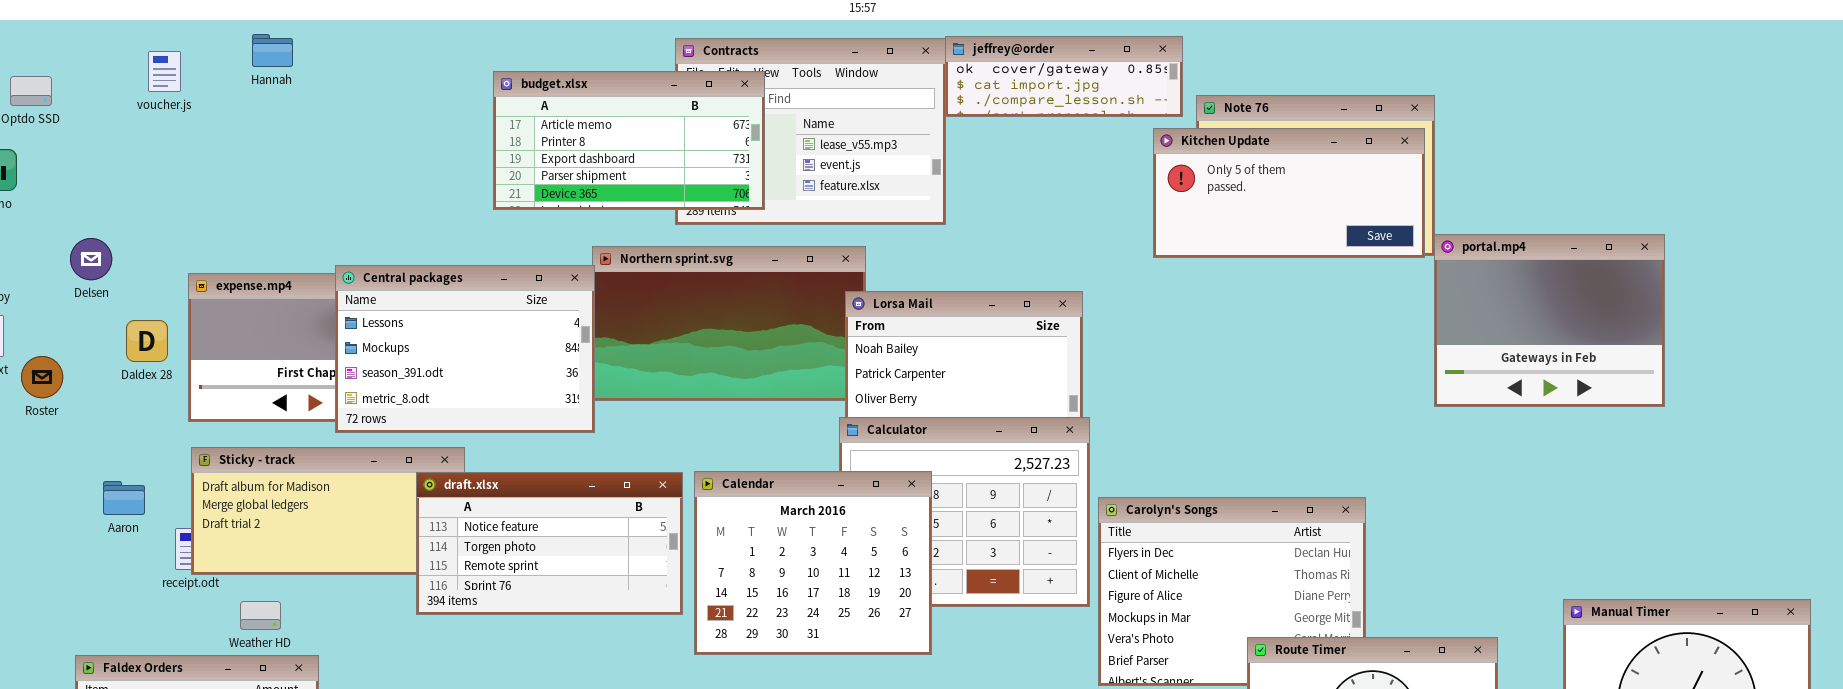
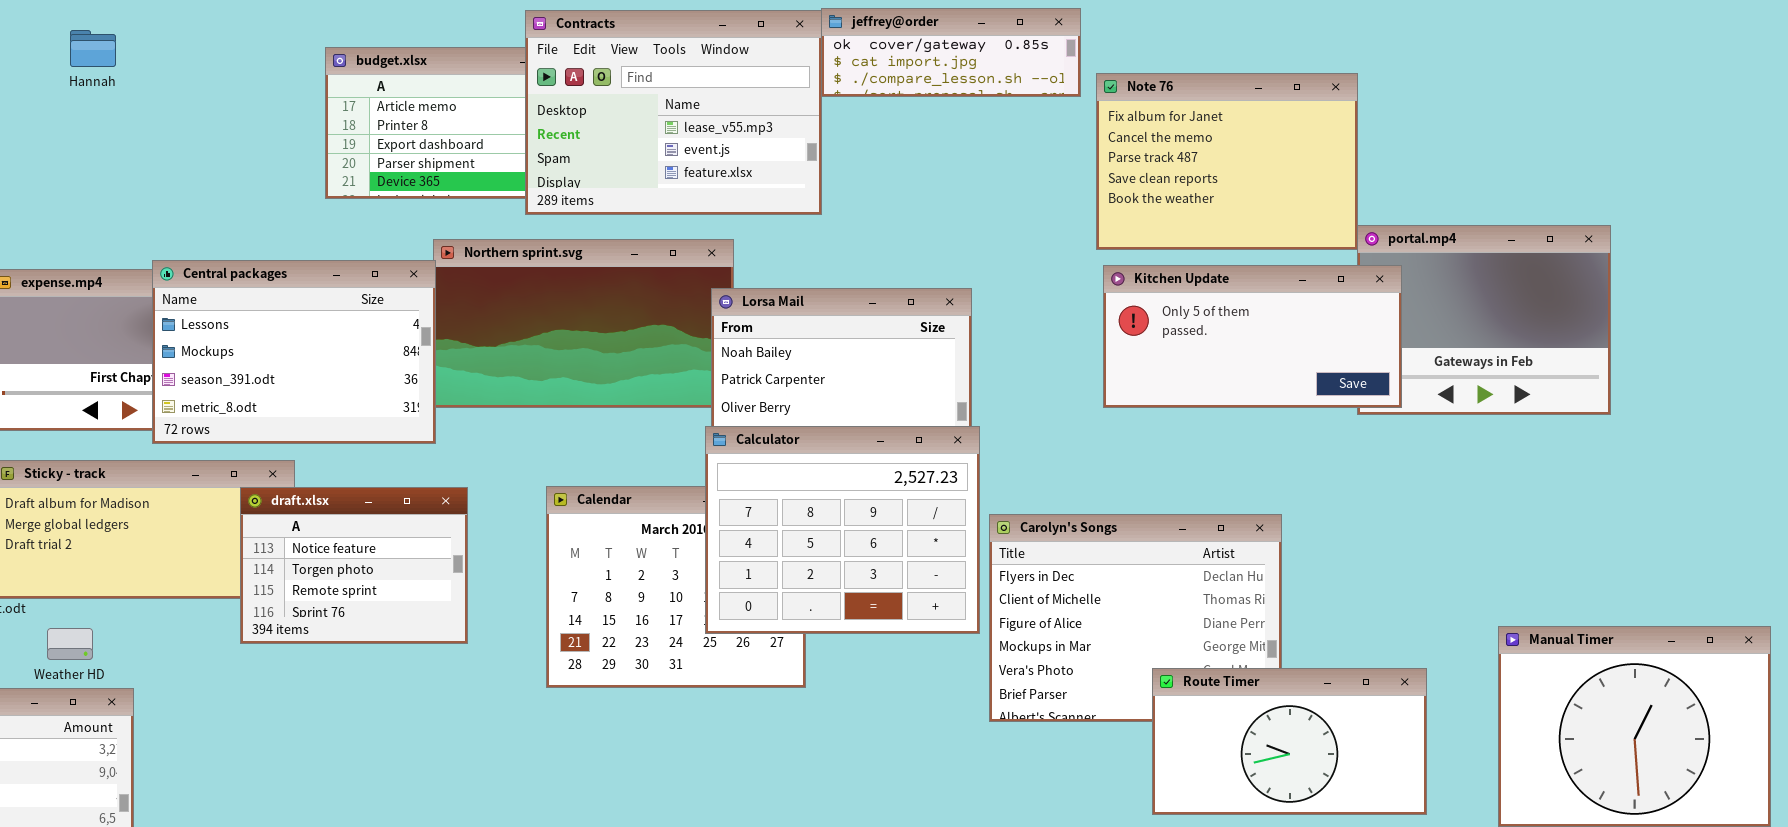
Hannah: [252,34,293,67] -> [70,30,116,67], moved
Contracts: [675,38,946,225] -> [525,10,822,215], raised
Kitchen Update: [1153,128,1425,258] -> [1103,265,1402,408], moved
Calculator: [839,417,1090,607] -> [705,426,980,634], raised
draft.xlsx: [416,472,683,615] -> [240,487,468,644], resized

